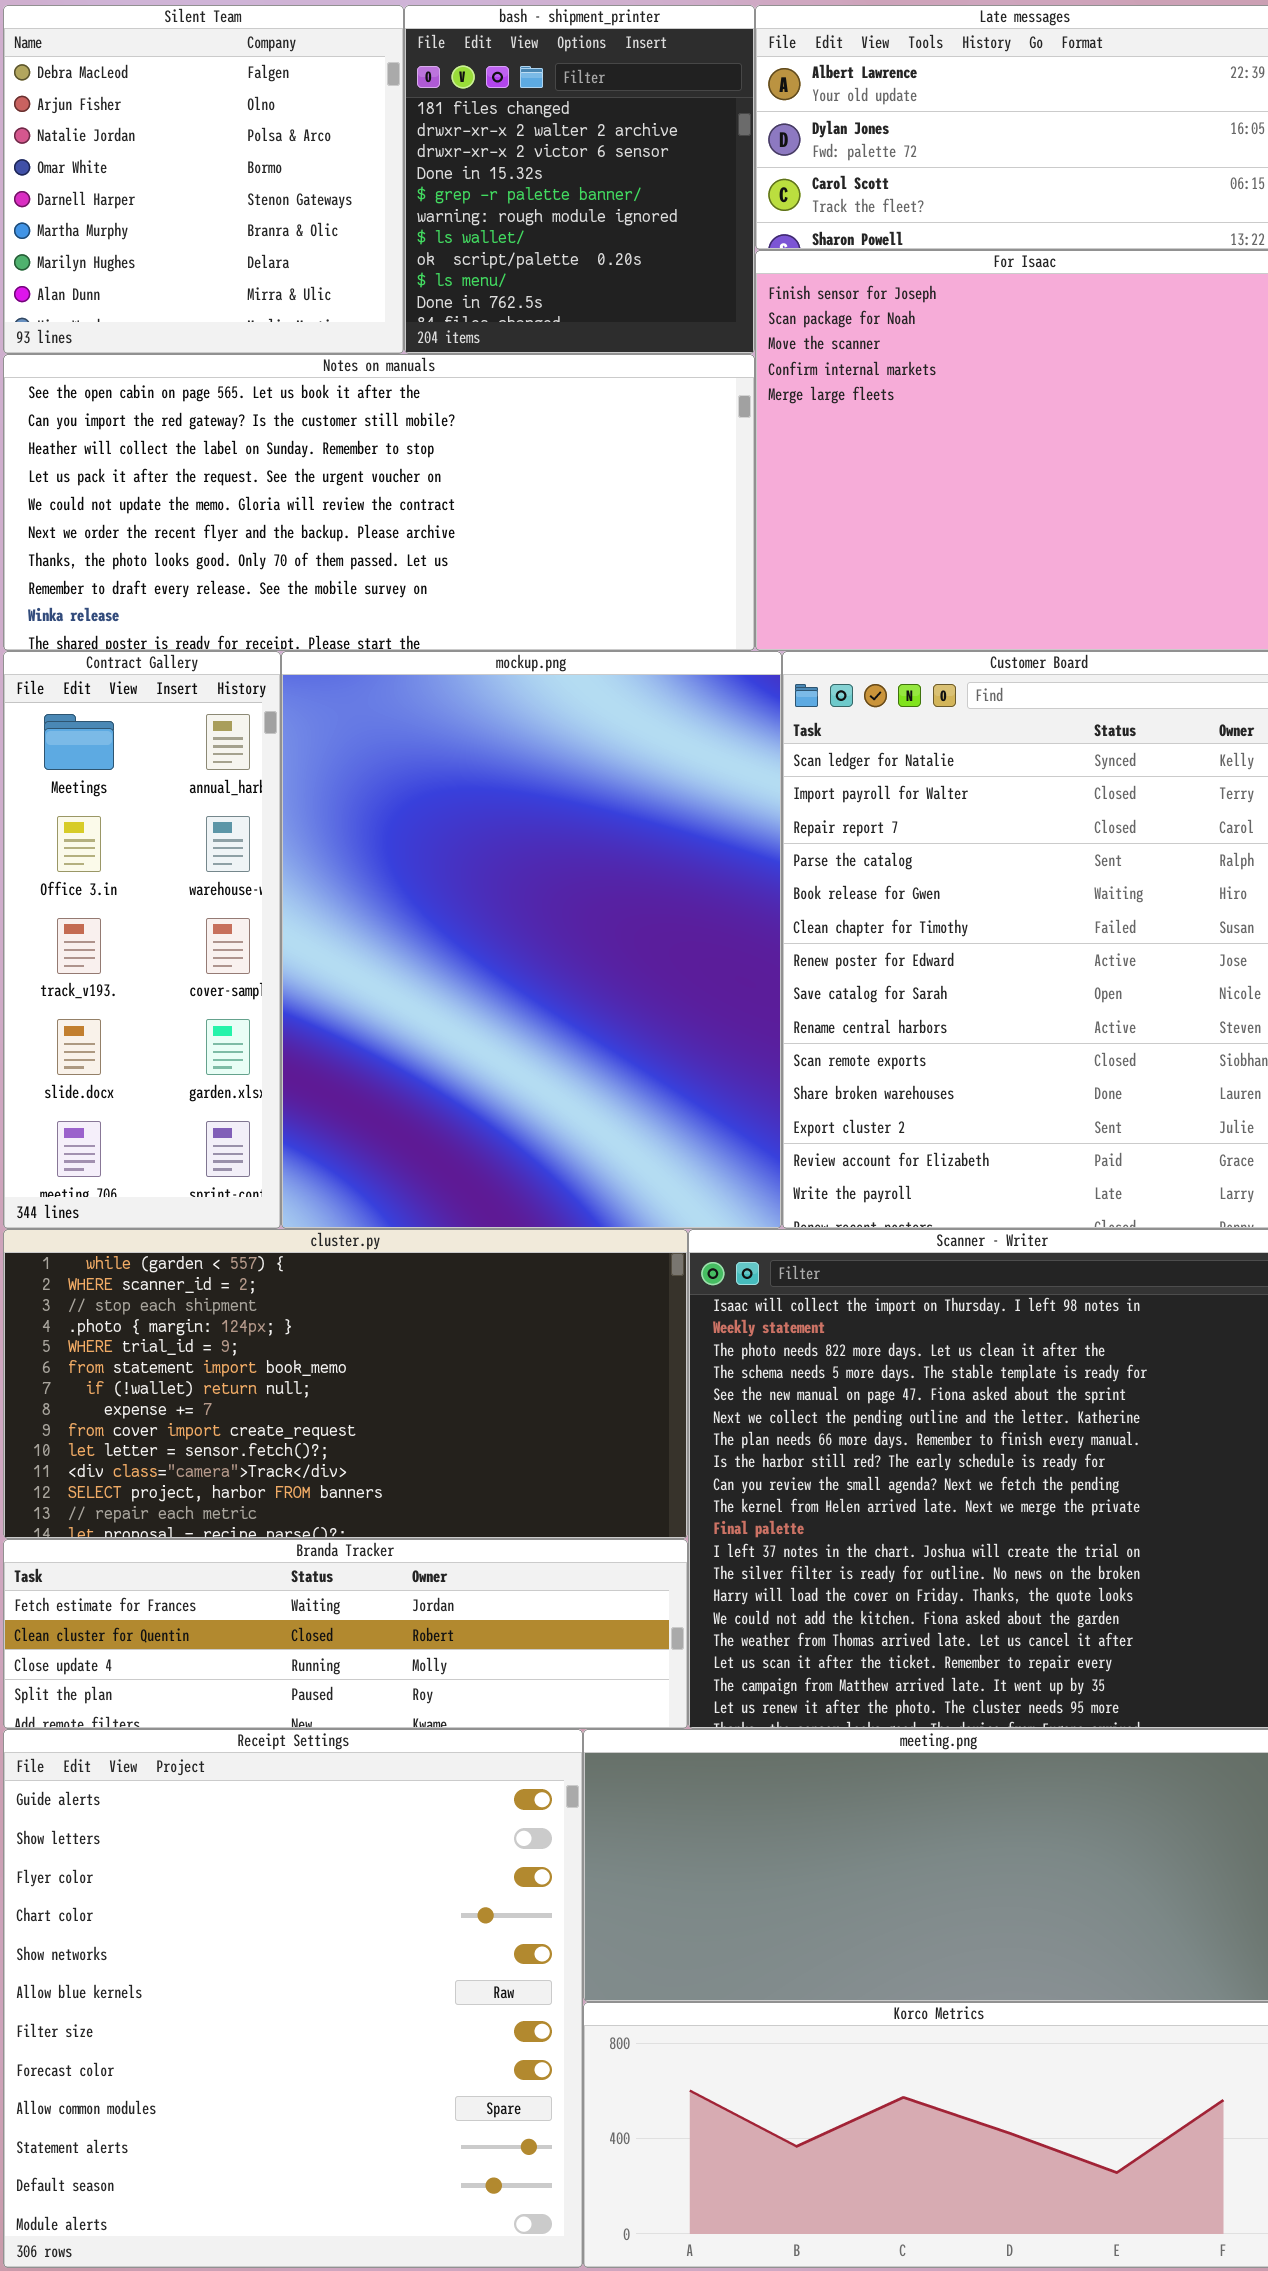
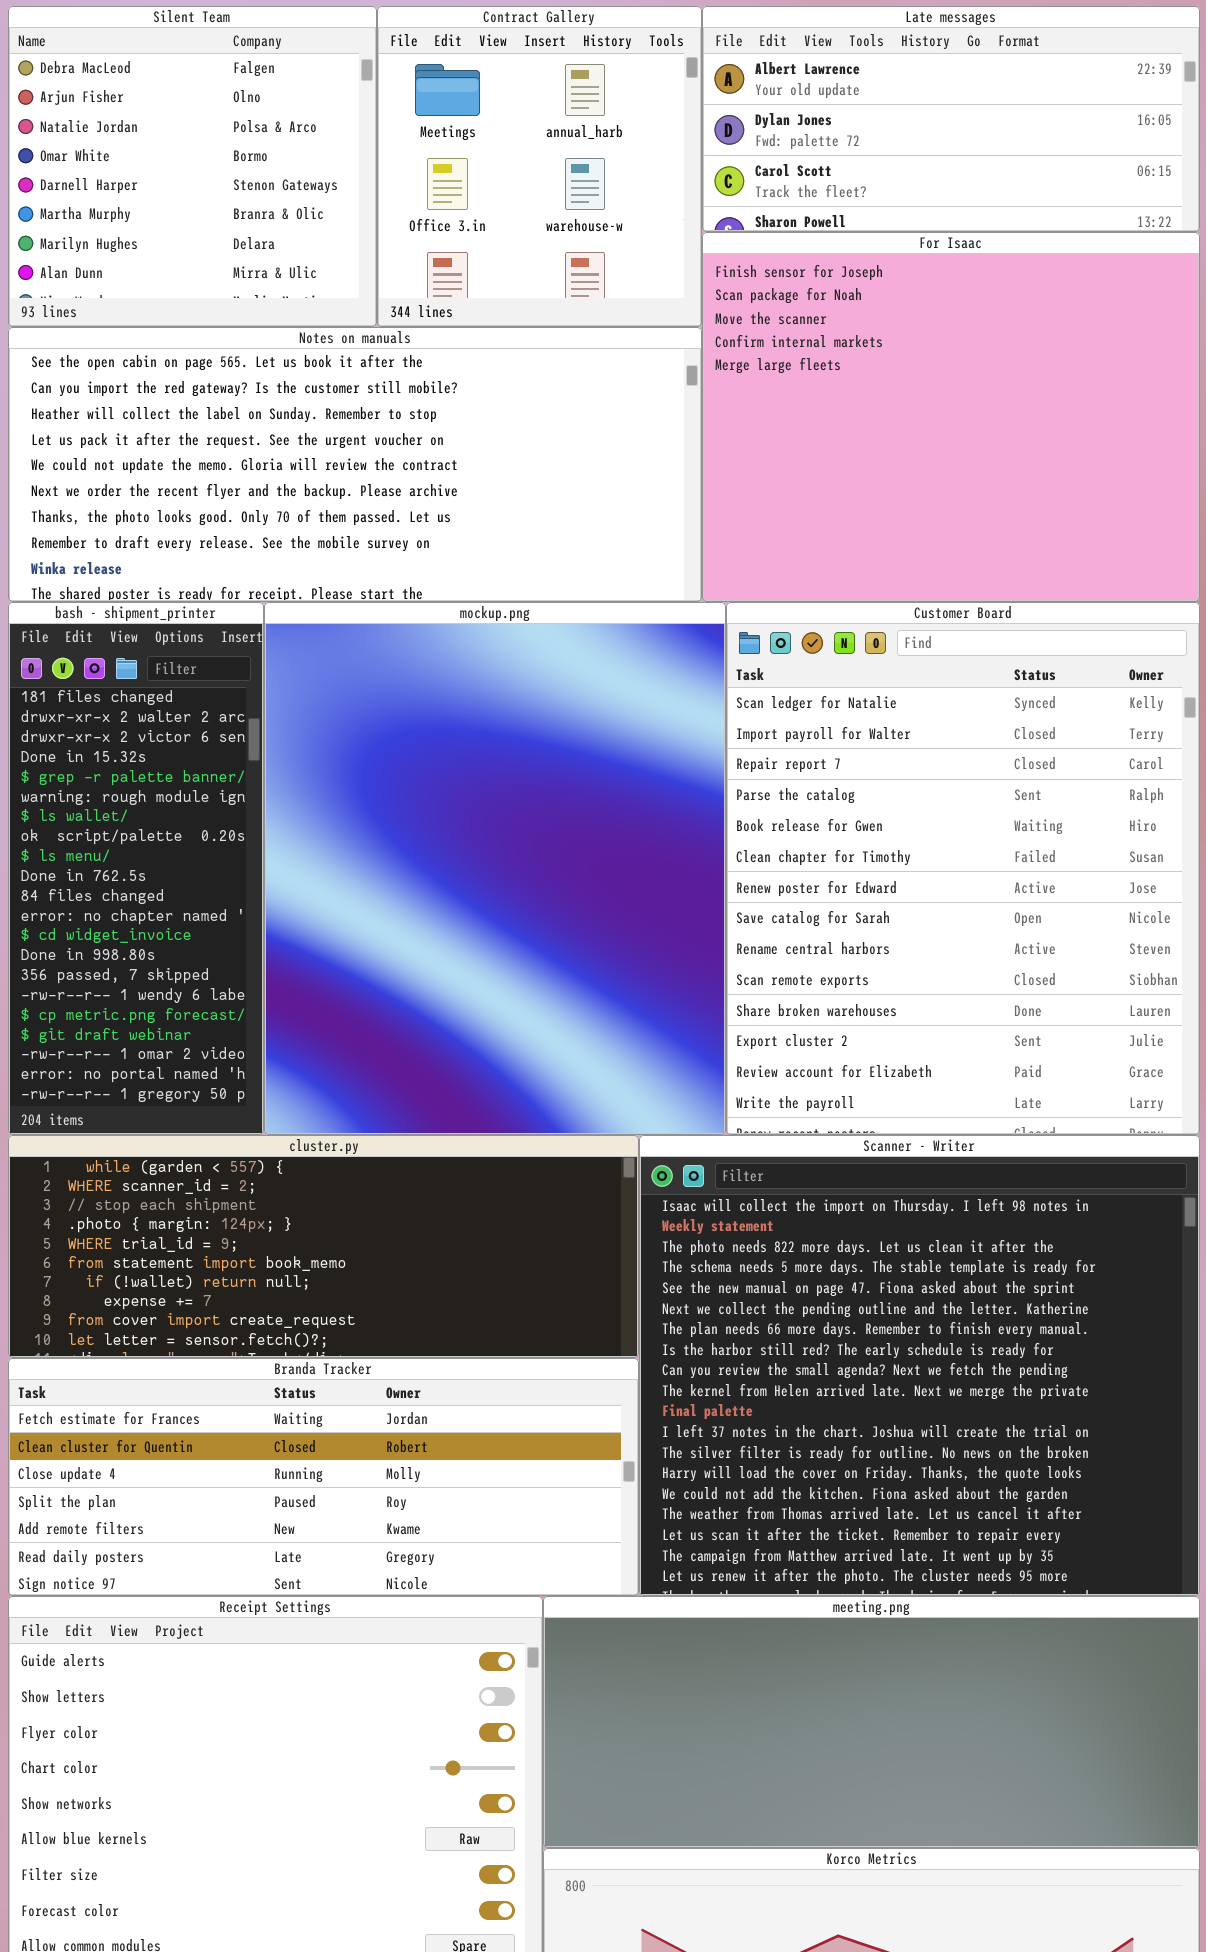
bash - shipment_printer: [404,5,755,354] -> [8,602,264,1135], moved, resized
Contract Gallery: [3,651,281,1229] -> [377,6,702,327], moved, resized
cluster.py: [3,1229,688,1539] -> [8,1135,639,1358], resized
Branda Tracker: [3,1539,688,1729] -> [8,1358,639,1596], resized

